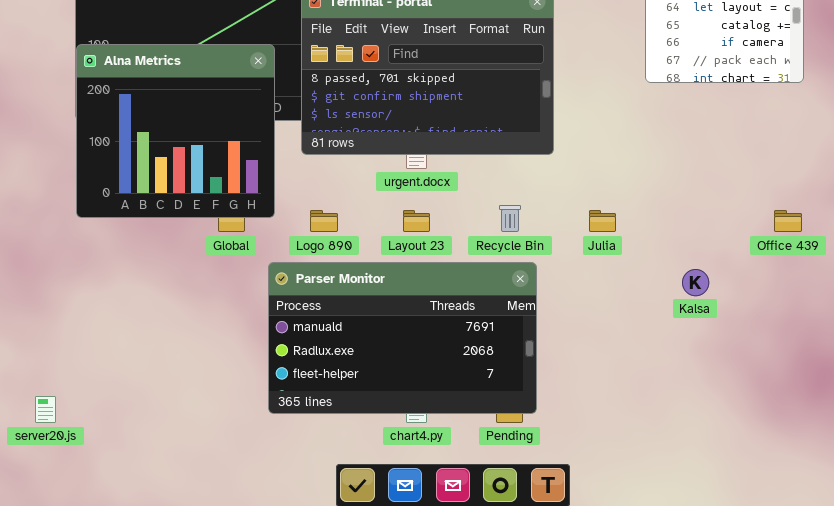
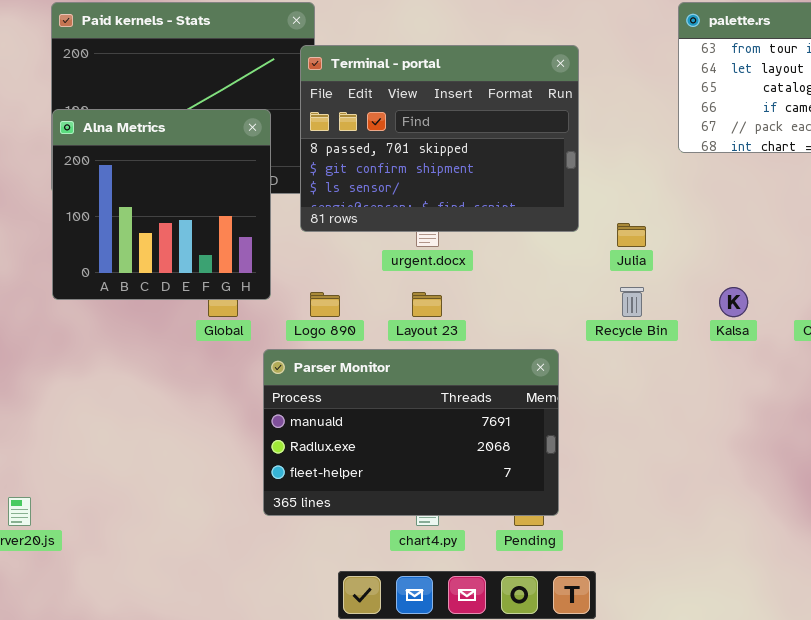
Recycle Bin: [499,205,521,232] -> [620,287,644,317], moved
Julia: [589,210,616,232] -> [617,223,646,247], moved
Kalsa: [682,269,709,296] -> [719,287,748,317], moved

